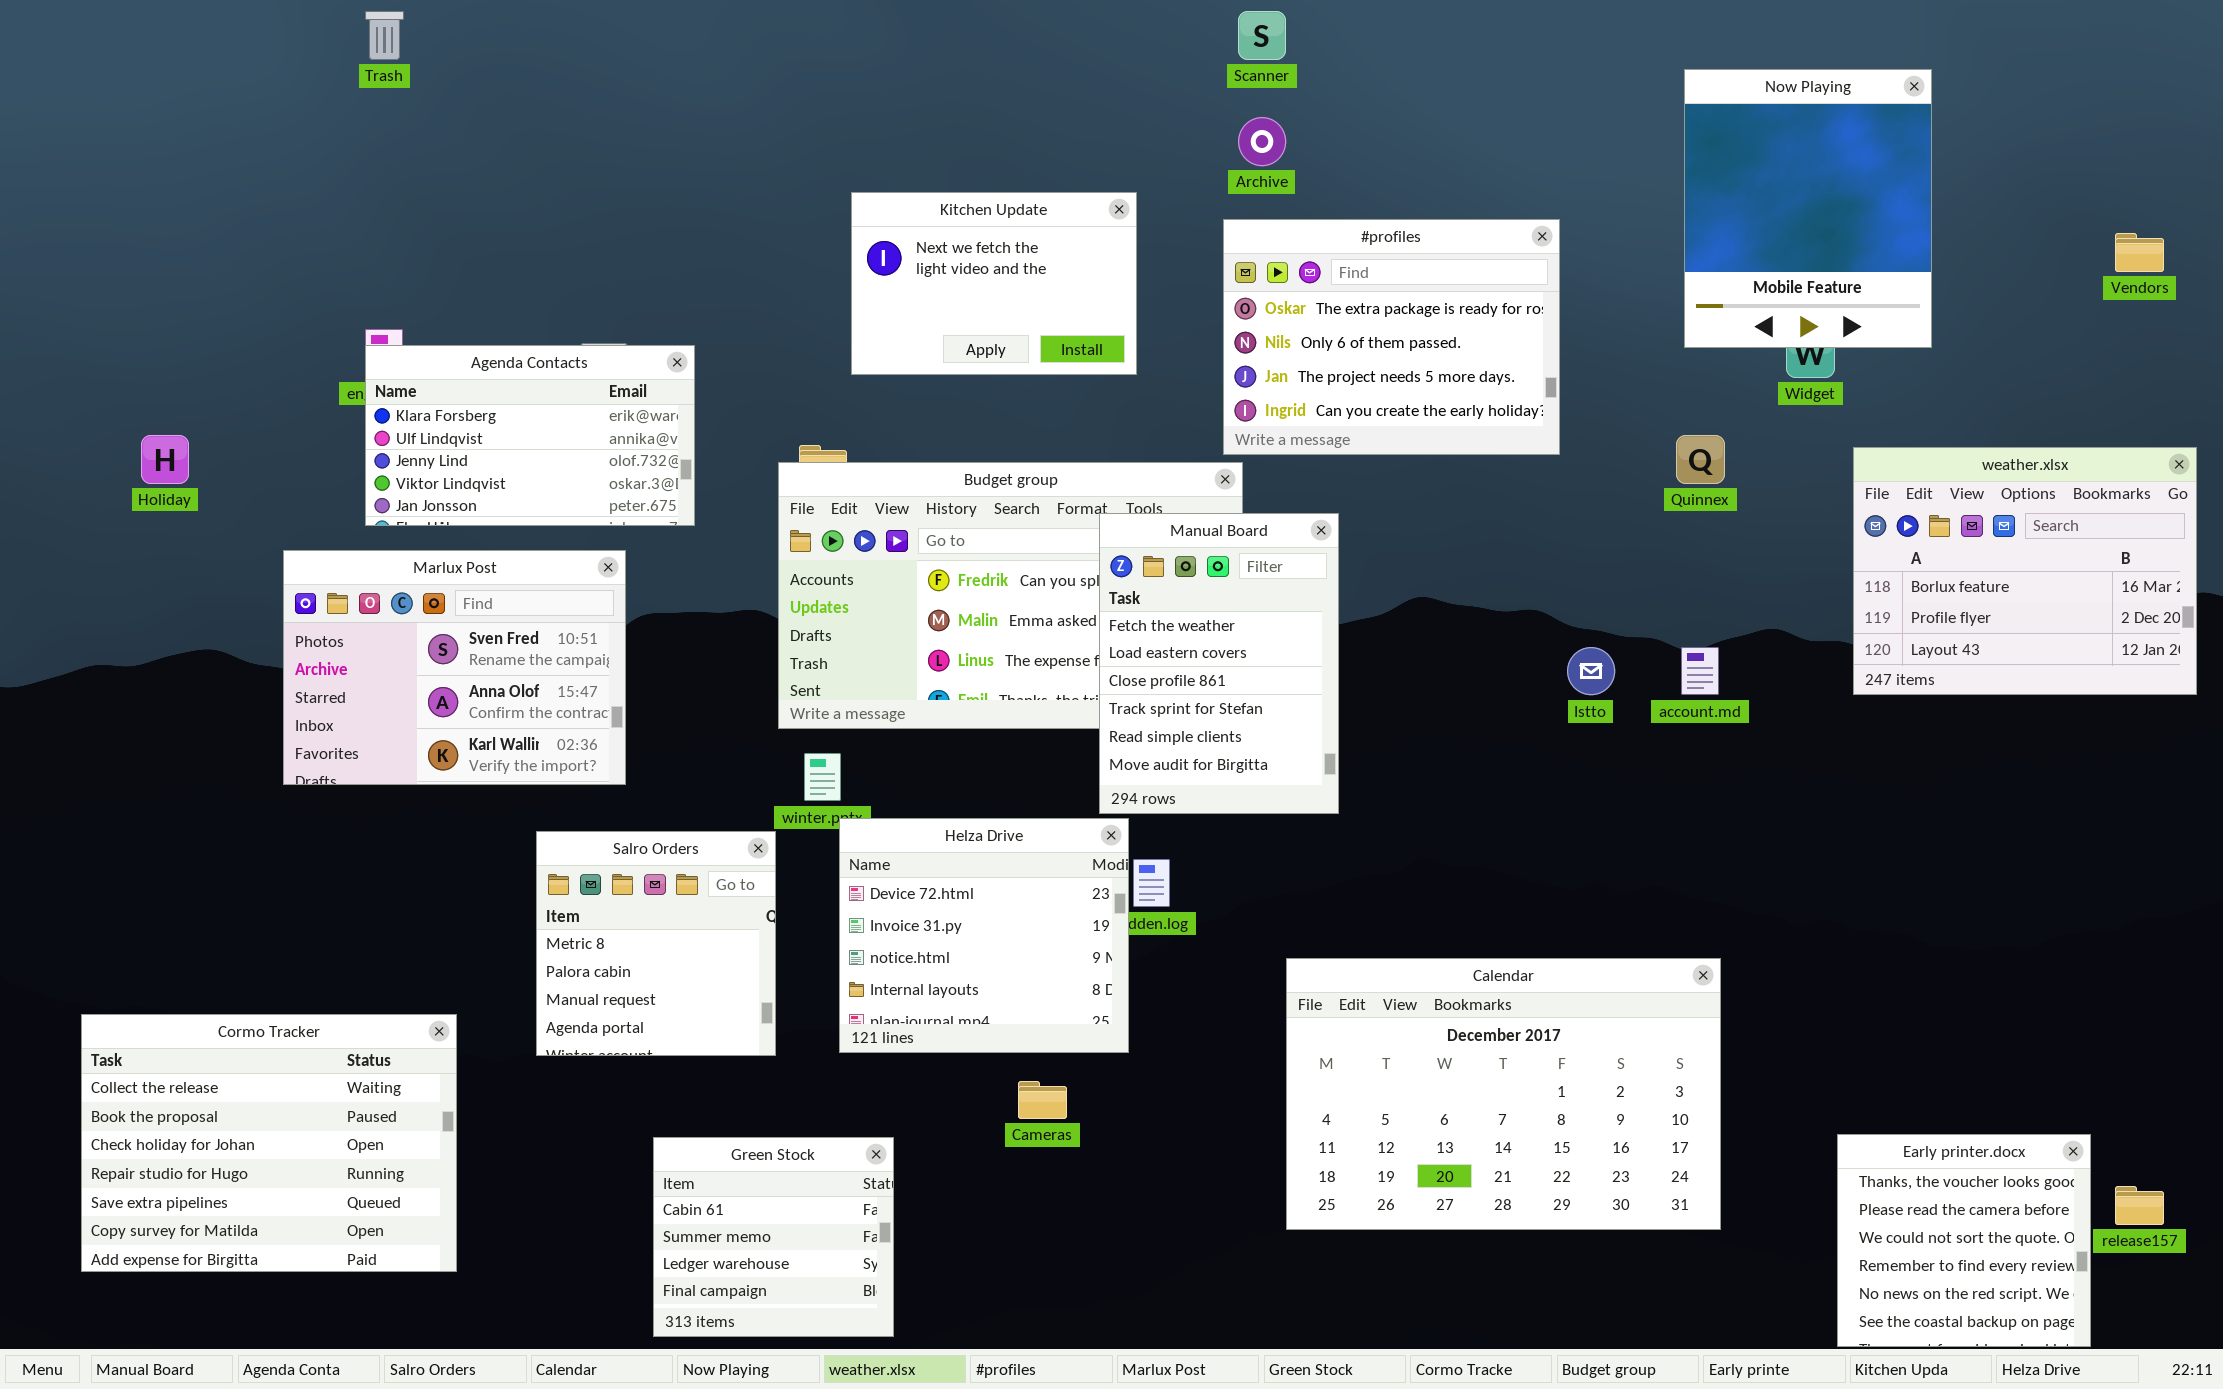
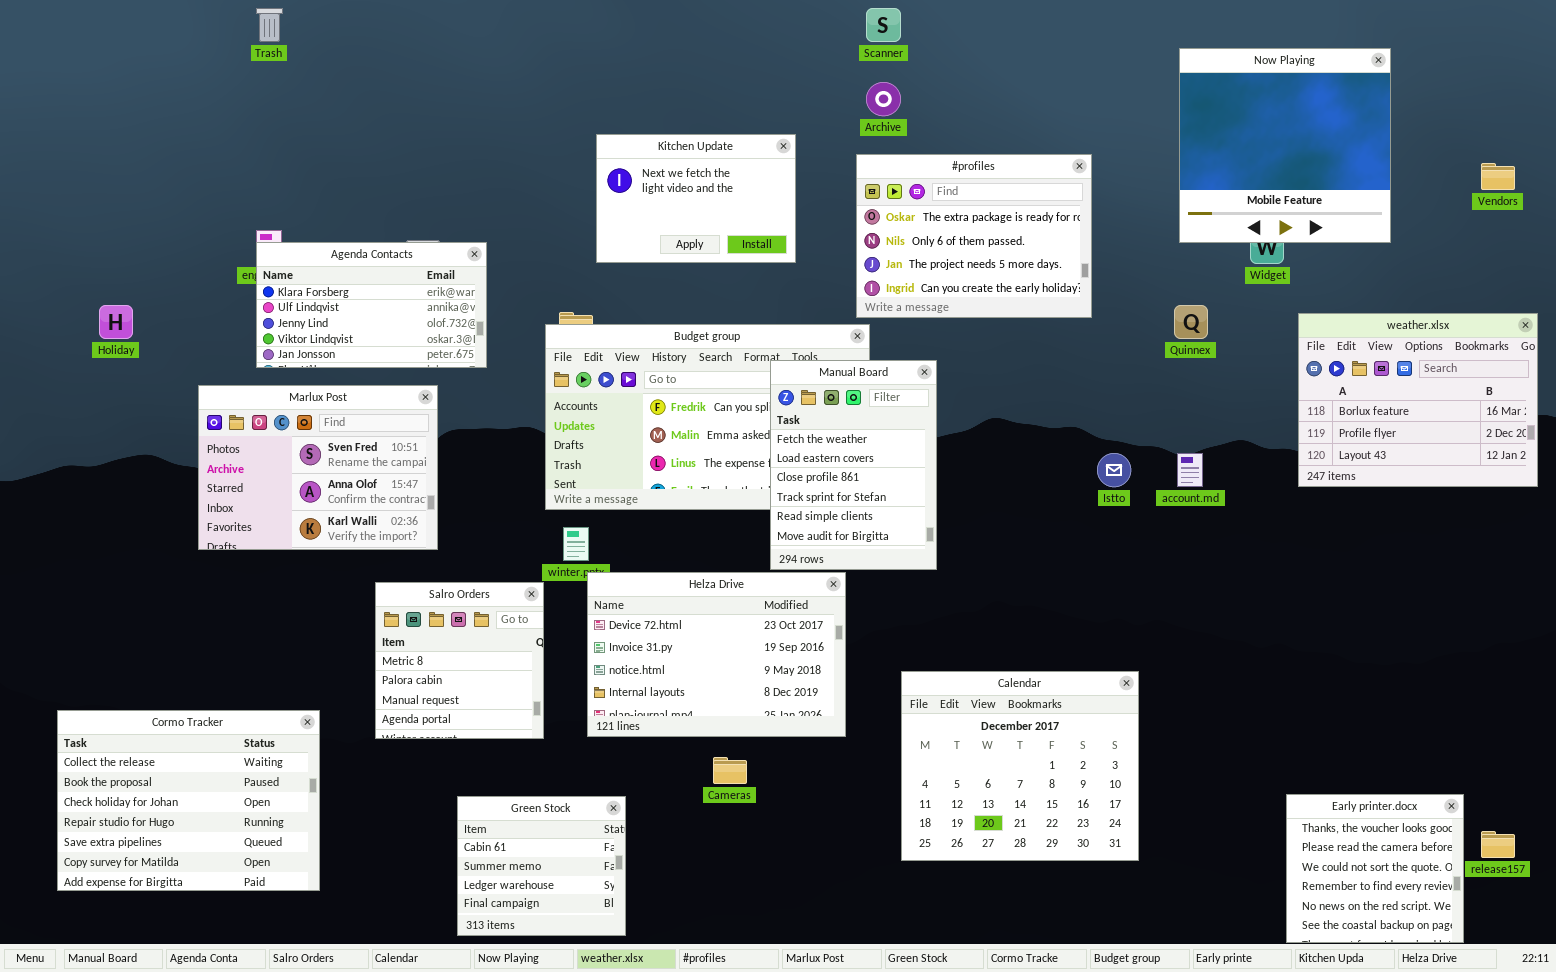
Now Playing: [1684,69,1932,348] -> [1179,48,1391,243], resized
Helza Drive: [839,818,1129,1053] -> [587,572,846,737], resized
Calendar: [1286,958,1721,1230] -> [901,671,1139,861], resized

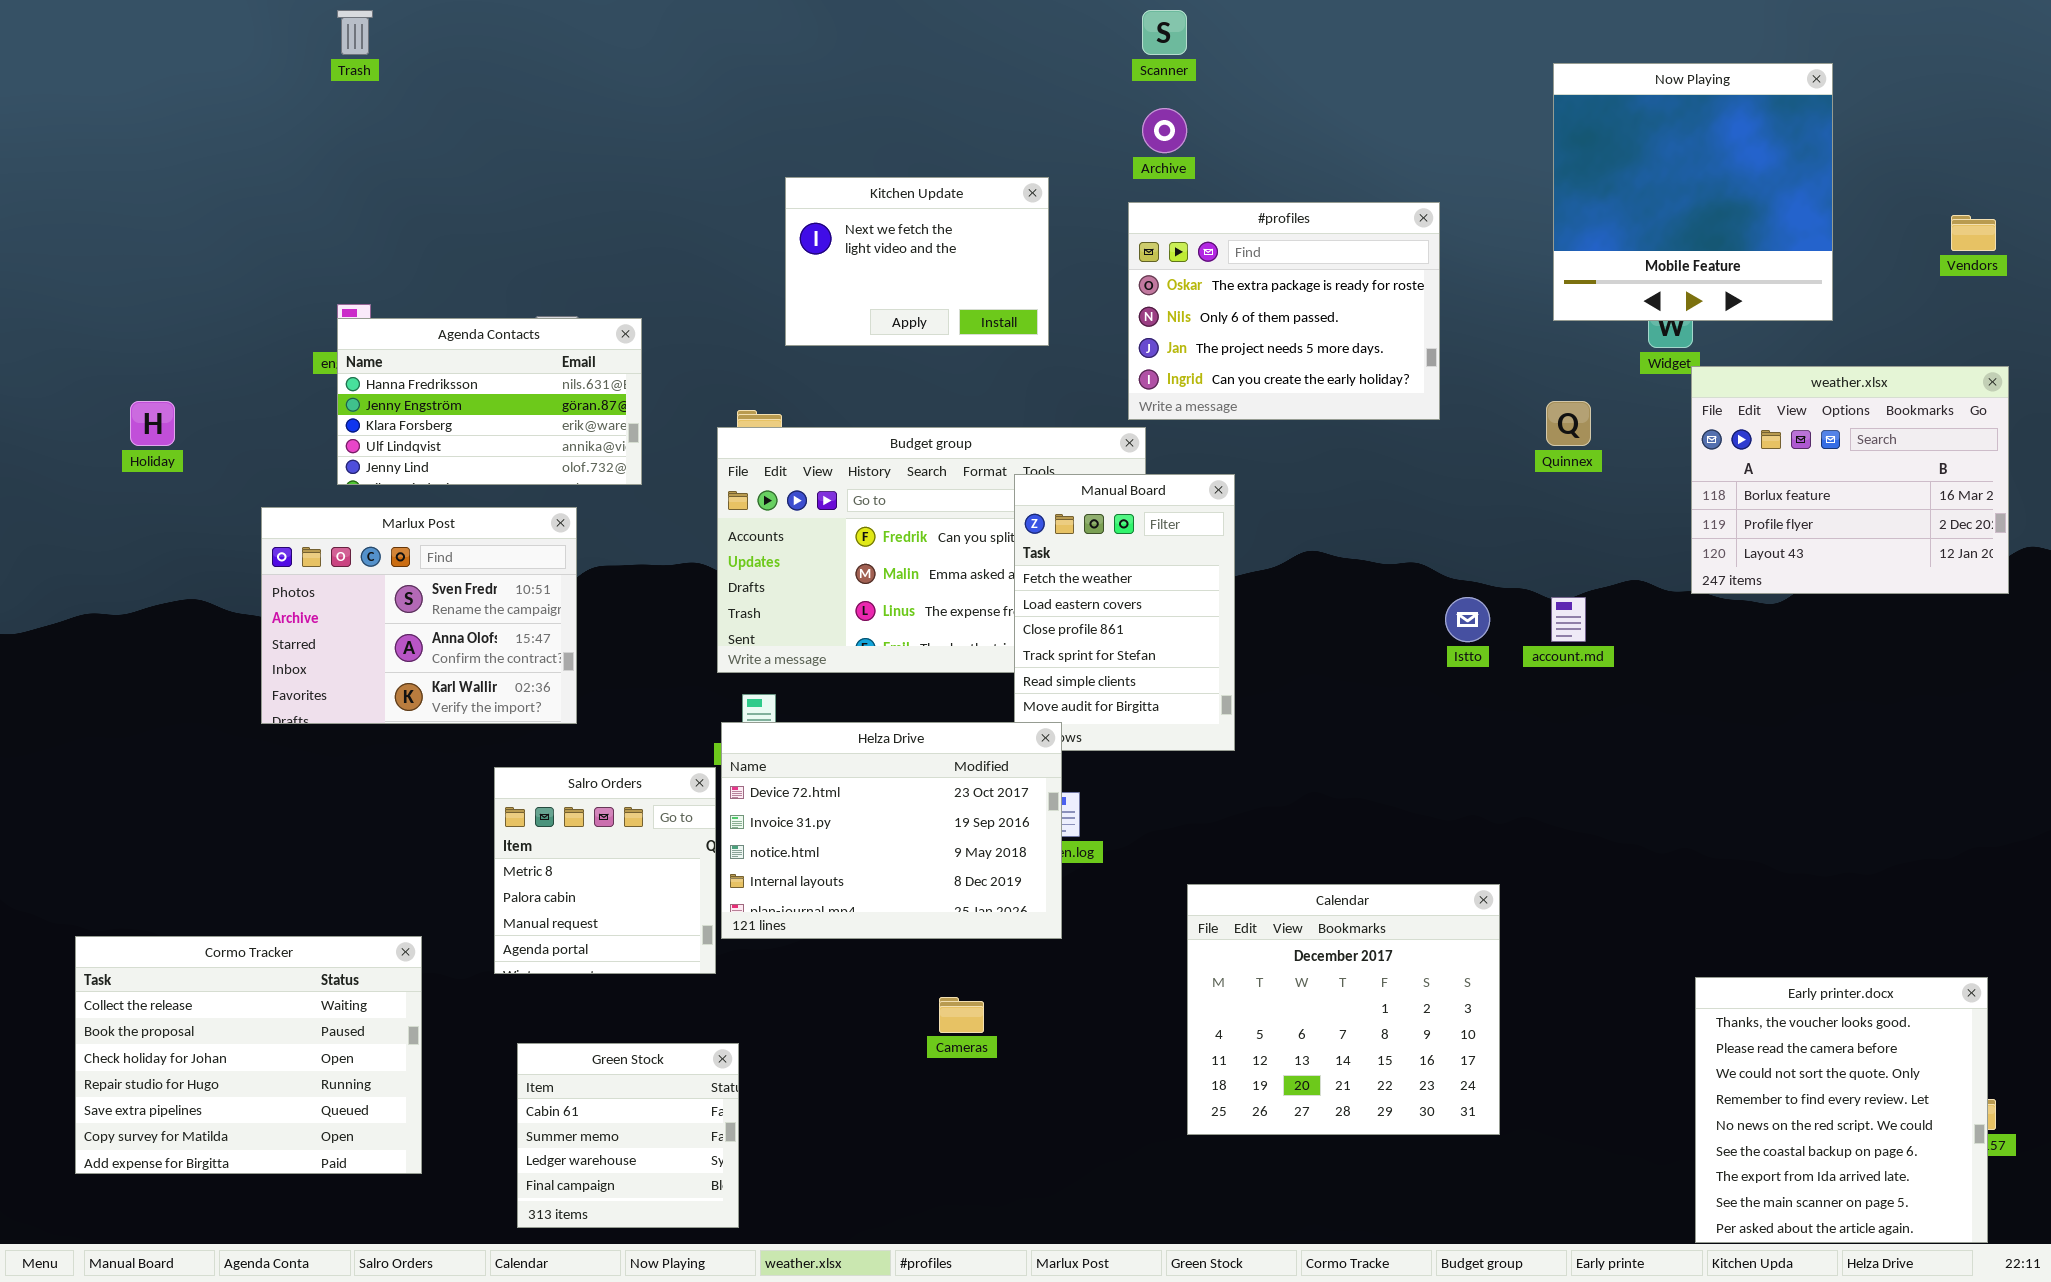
Agenda Contacts: [256,242,487,368] -> [337,318,642,485], scrolled up 2 rows
weather.xlsx: [1298,313,1538,487] -> [1691,366,2009,594], moved
Helza Drive: [587,572,846,737] -> [721,722,1062,939], moved
Early printer.docx: [1286,794,1464,943] -> [1695,977,1988,1243], resized
Green Stock: [457,796,626,936] -> [517,1043,739,1228], moved

